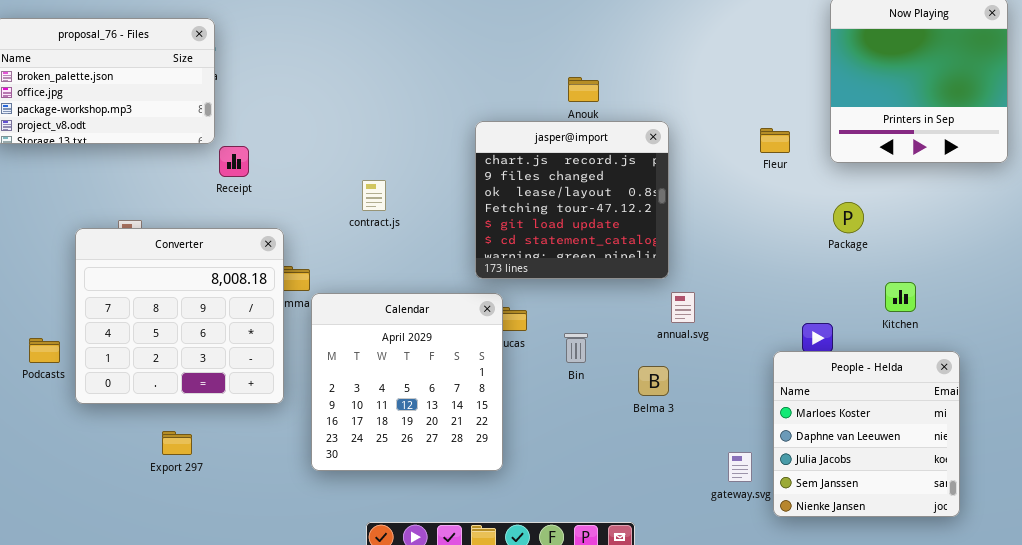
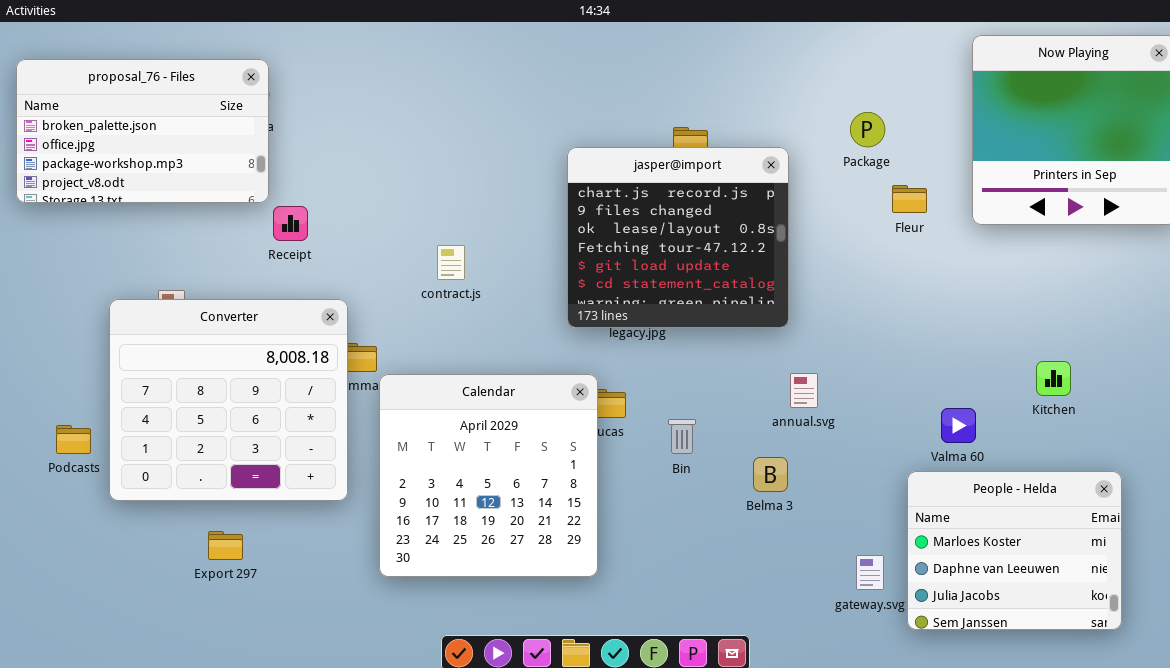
jasper@import: [475,121,669,279] -> [567,147,789,328], moved
Package: [833,202,864,233] -> [850,112,885,147], moved
People - Helda: [773,351,960,517] -> [907,471,1122,630], resized

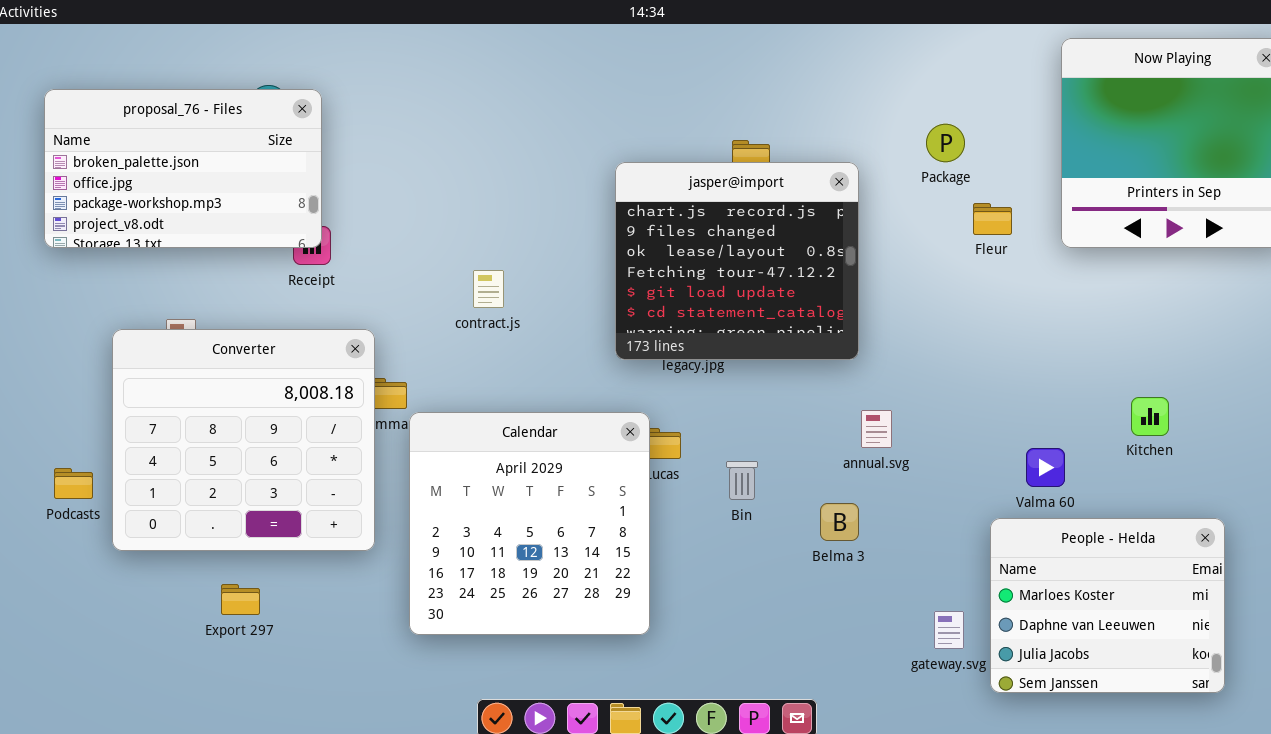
proposal_76 - Files: [16,59,269,203] -> [44,89,322,248], moved

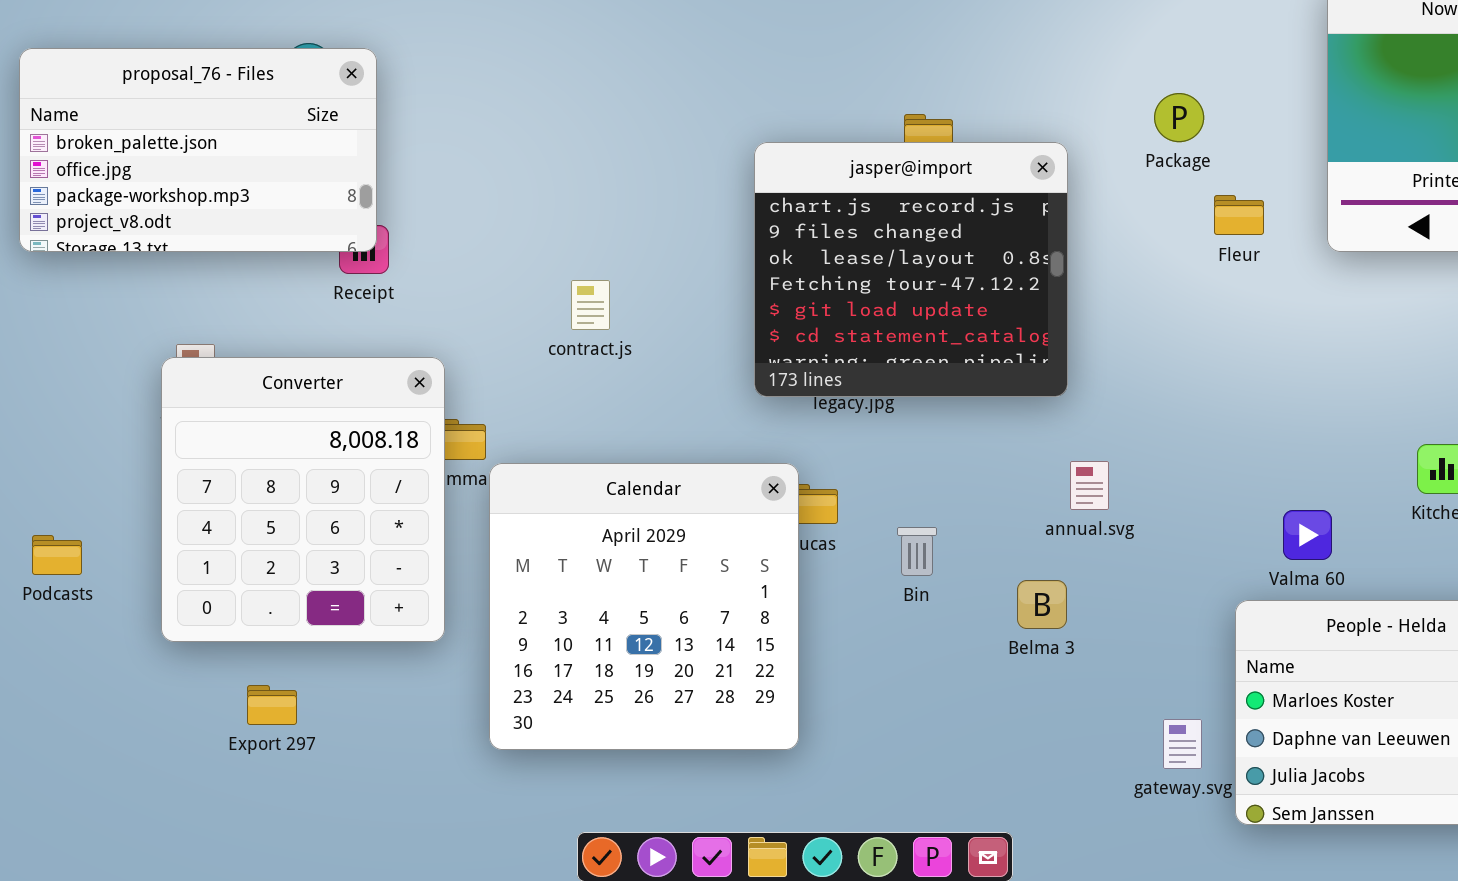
Converter: [112,329,375,551] -> [161,357,445,642], resized

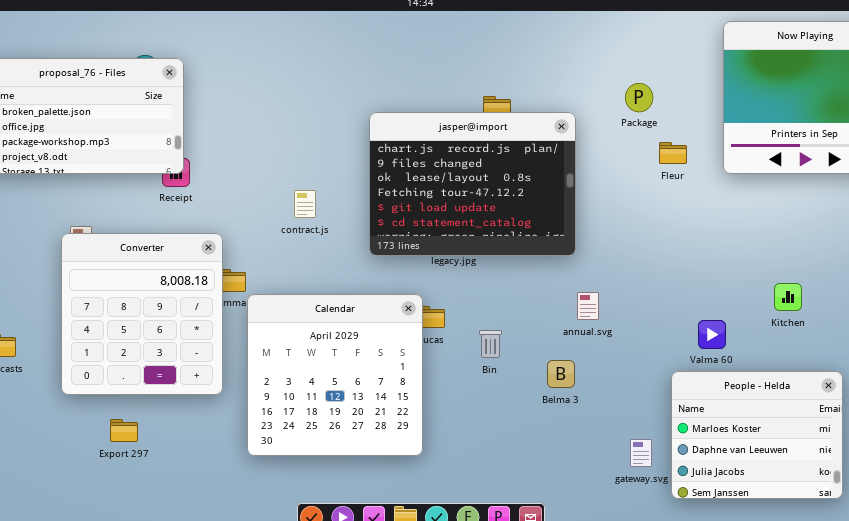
jasper@import: [754,142,1068,397] -> [369,112,576,256], resized

